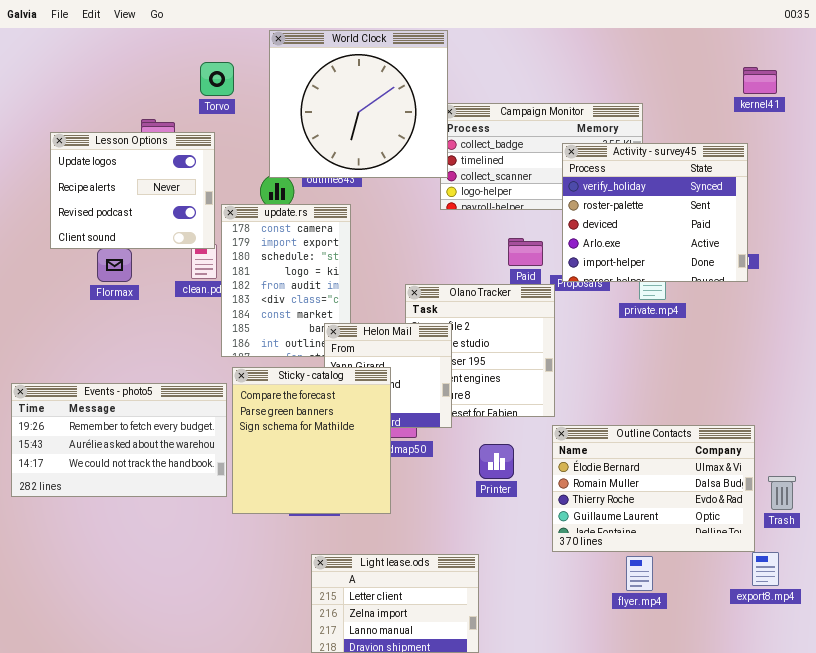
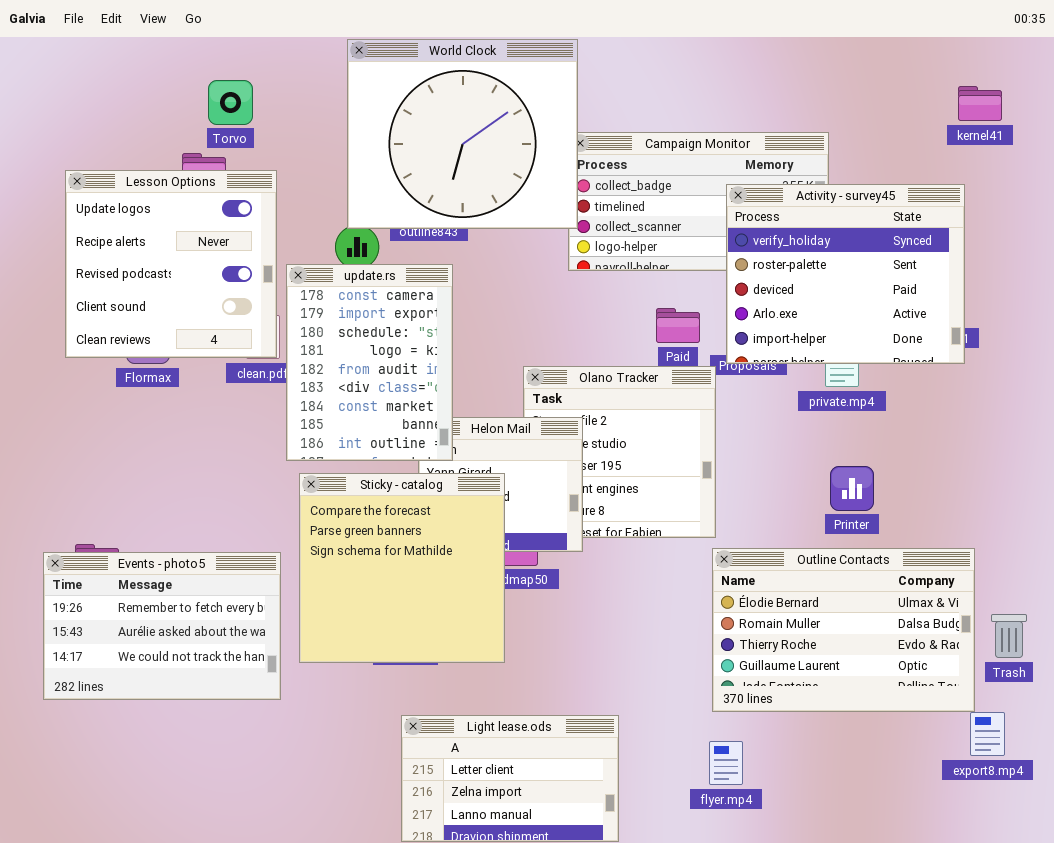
Torvo: [200,62,234,96] -> [208,80,253,125], moved
Lesson Options: [50,132,215,249] -> [65,170,277,358], resized
update.rs: [221,204,351,357] -> [286,264,453,461], raised
Events - photo5: [11,383,227,497] -> [43,552,281,700], moved, resized
Printer: [479,444,514,479] -> [830,466,874,511], moved
flyer.mp4: [626,556,653,591] -> [709,741,743,785], moved

